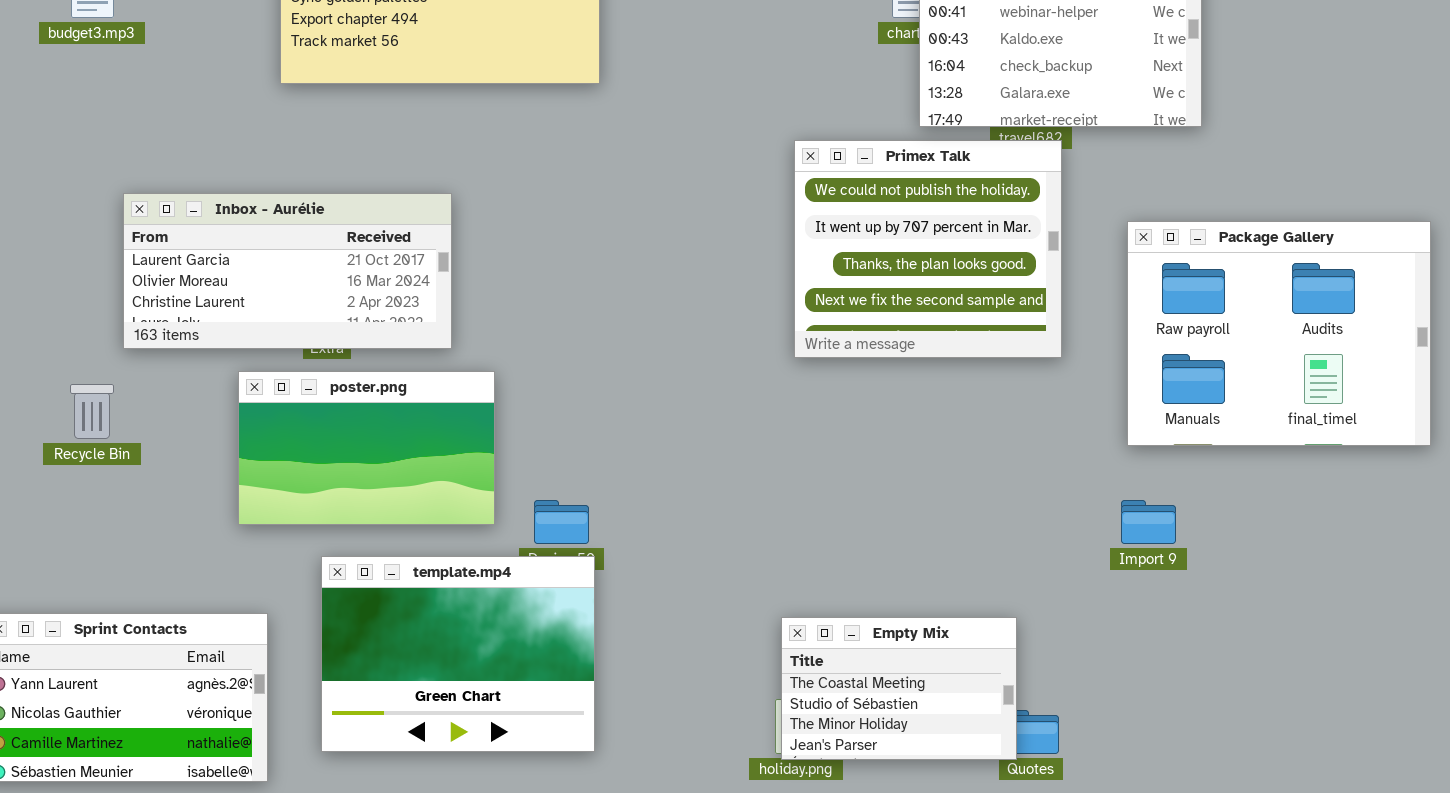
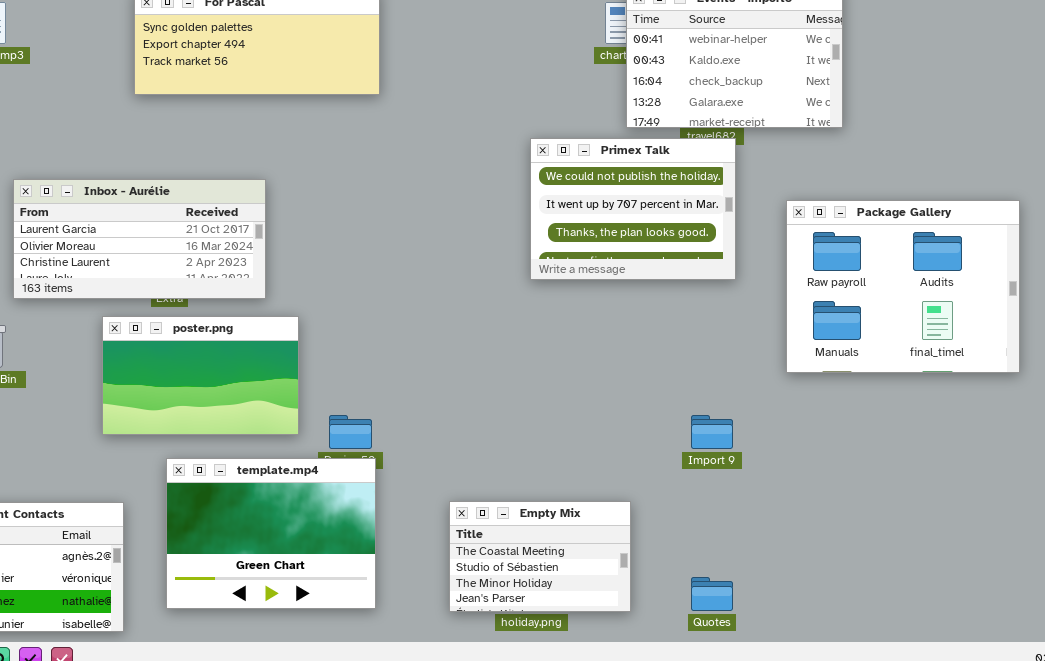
Primex Talk: [794,140,1062,358] -> [530,138,736,280], resized
Import 9: [1121,500,1176,544] -> [691,415,733,449], moved
Empty Mix: [781,617,1017,760] -> [449,501,631,612], moved

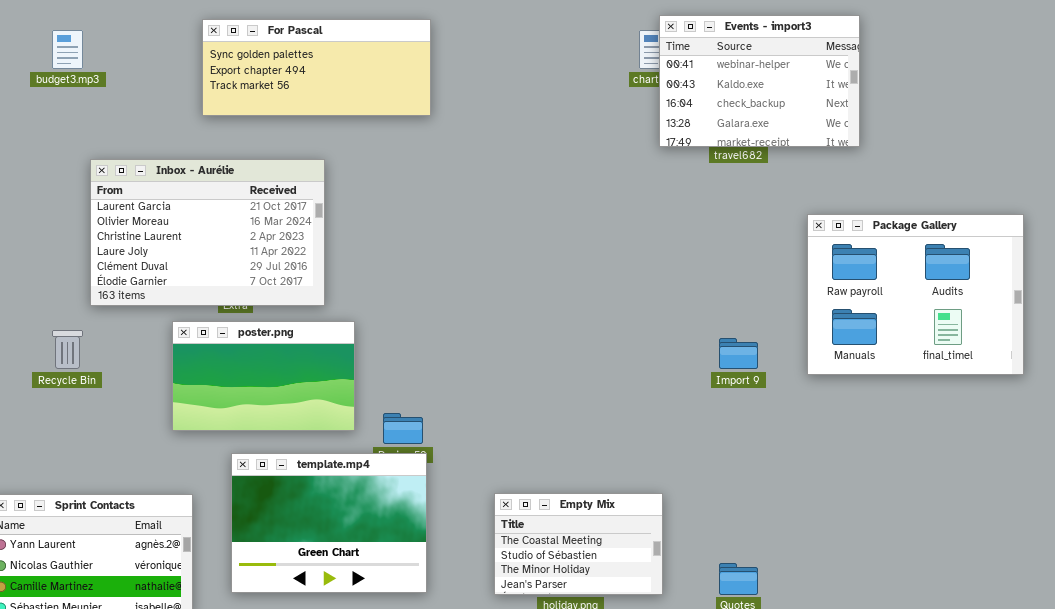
Primex Talk: [530,138,736,280] -> none, closed
Inbox - Aurélie: [13,179,266,299] -> [90,159,325,306], resized
Import 9: [691,415,733,449] -> [719,338,758,369], moved

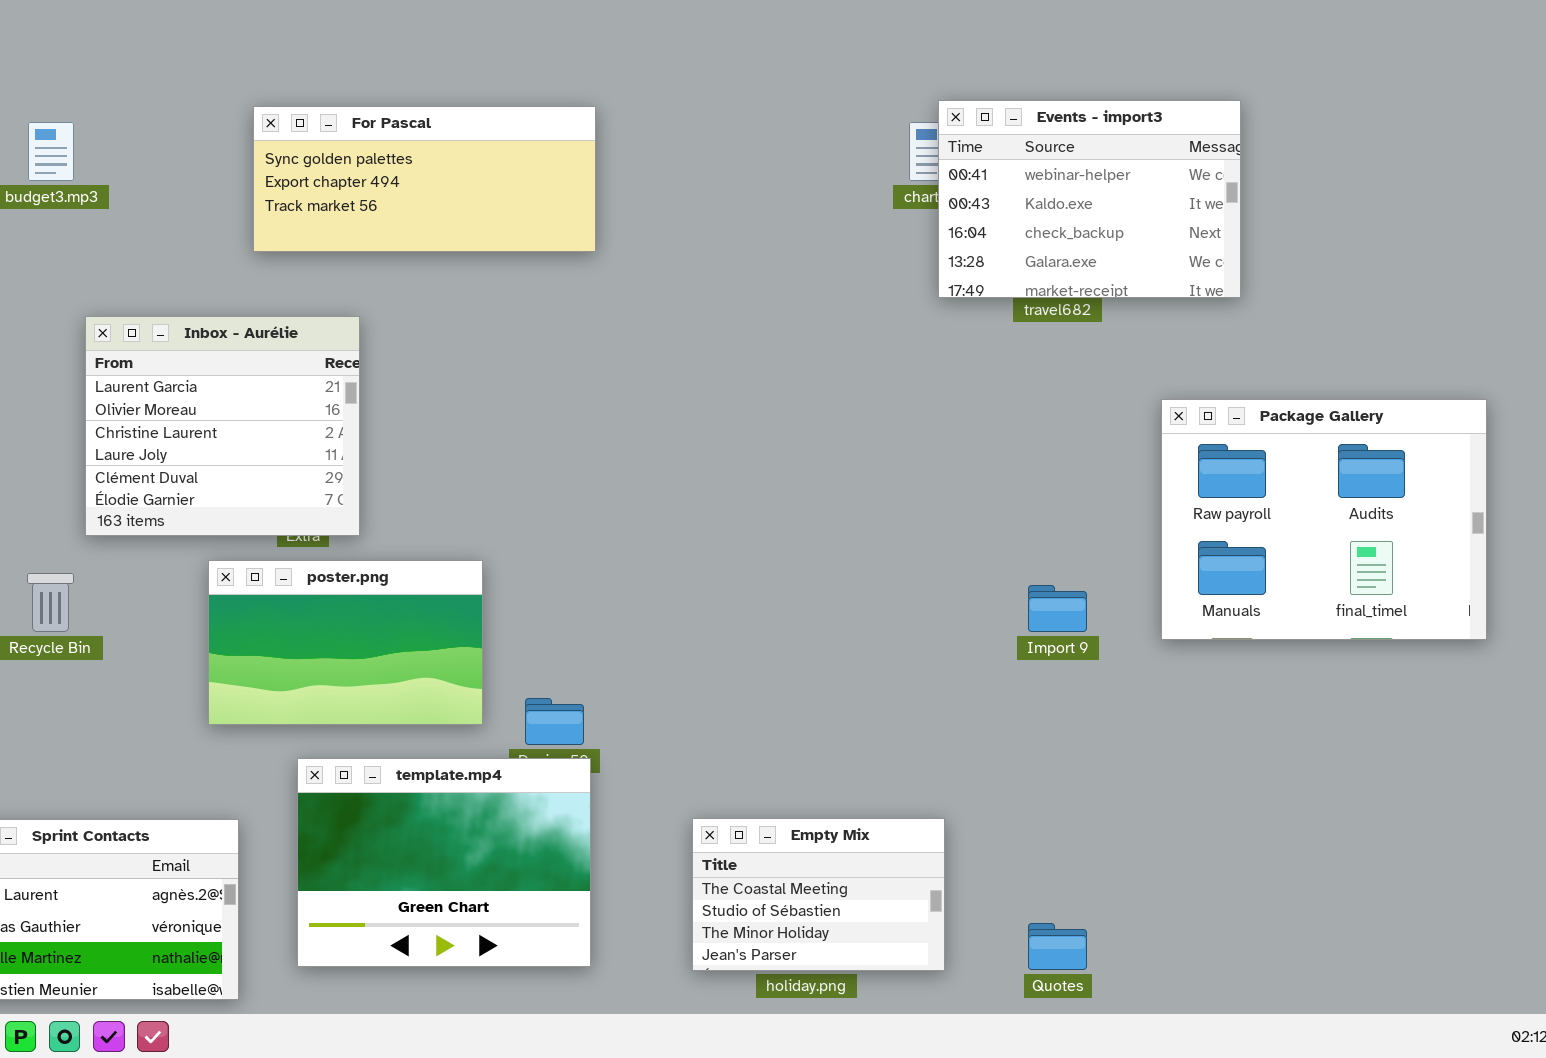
Inbox - Aurélie: [90,159,325,306] -> [85,316,360,536], resized

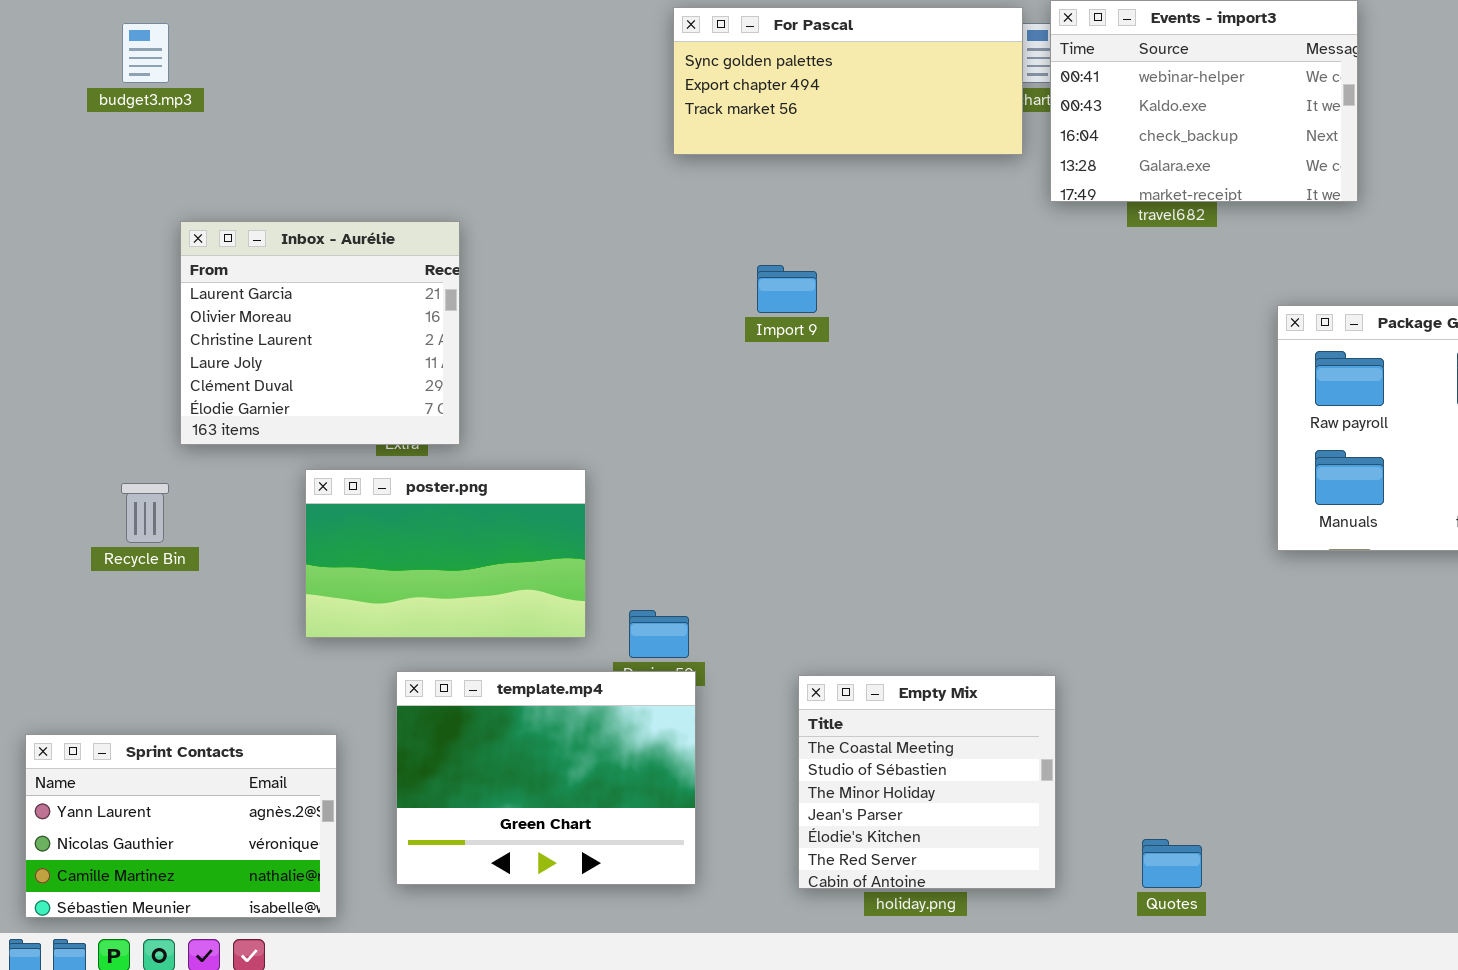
For Pascal: [253,106,596,252] -> [673,7,1023,155], moved
Import 9: [1028,585,1087,632] -> [757,265,817,313], moved
Empty Mix: [692,818,945,971] -> [798,675,1056,889], resized

